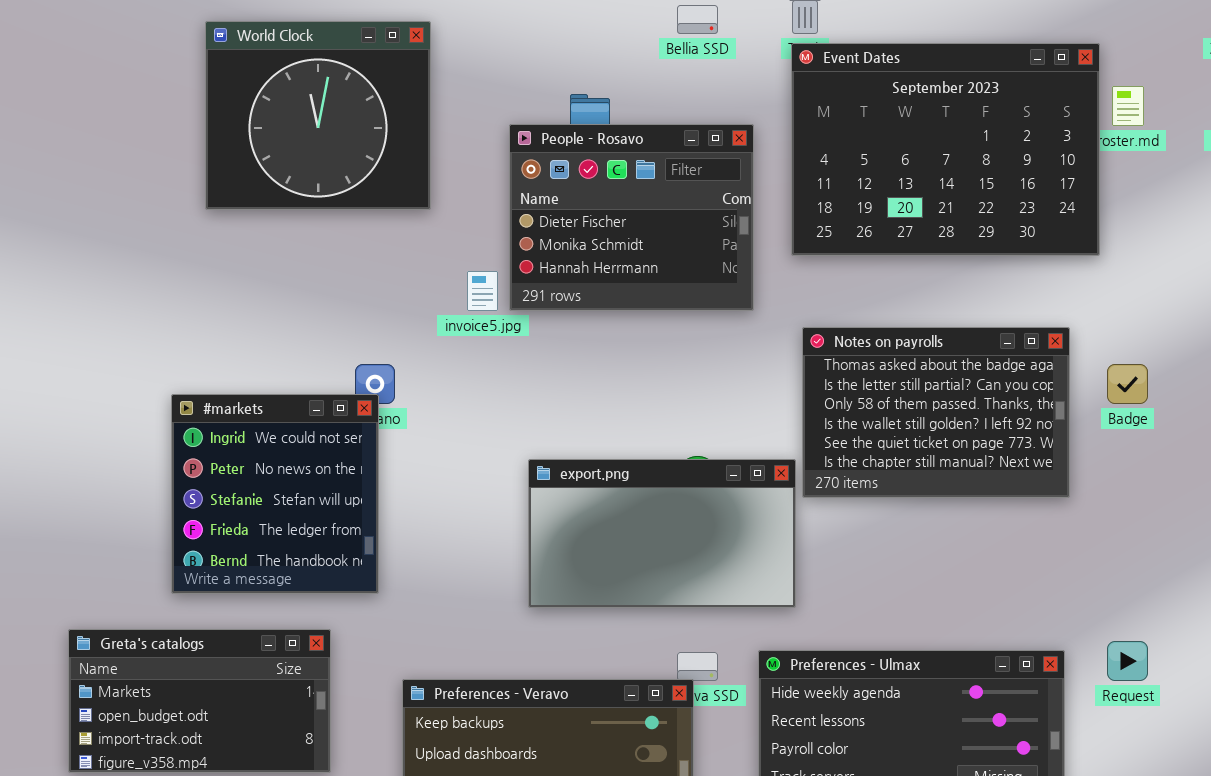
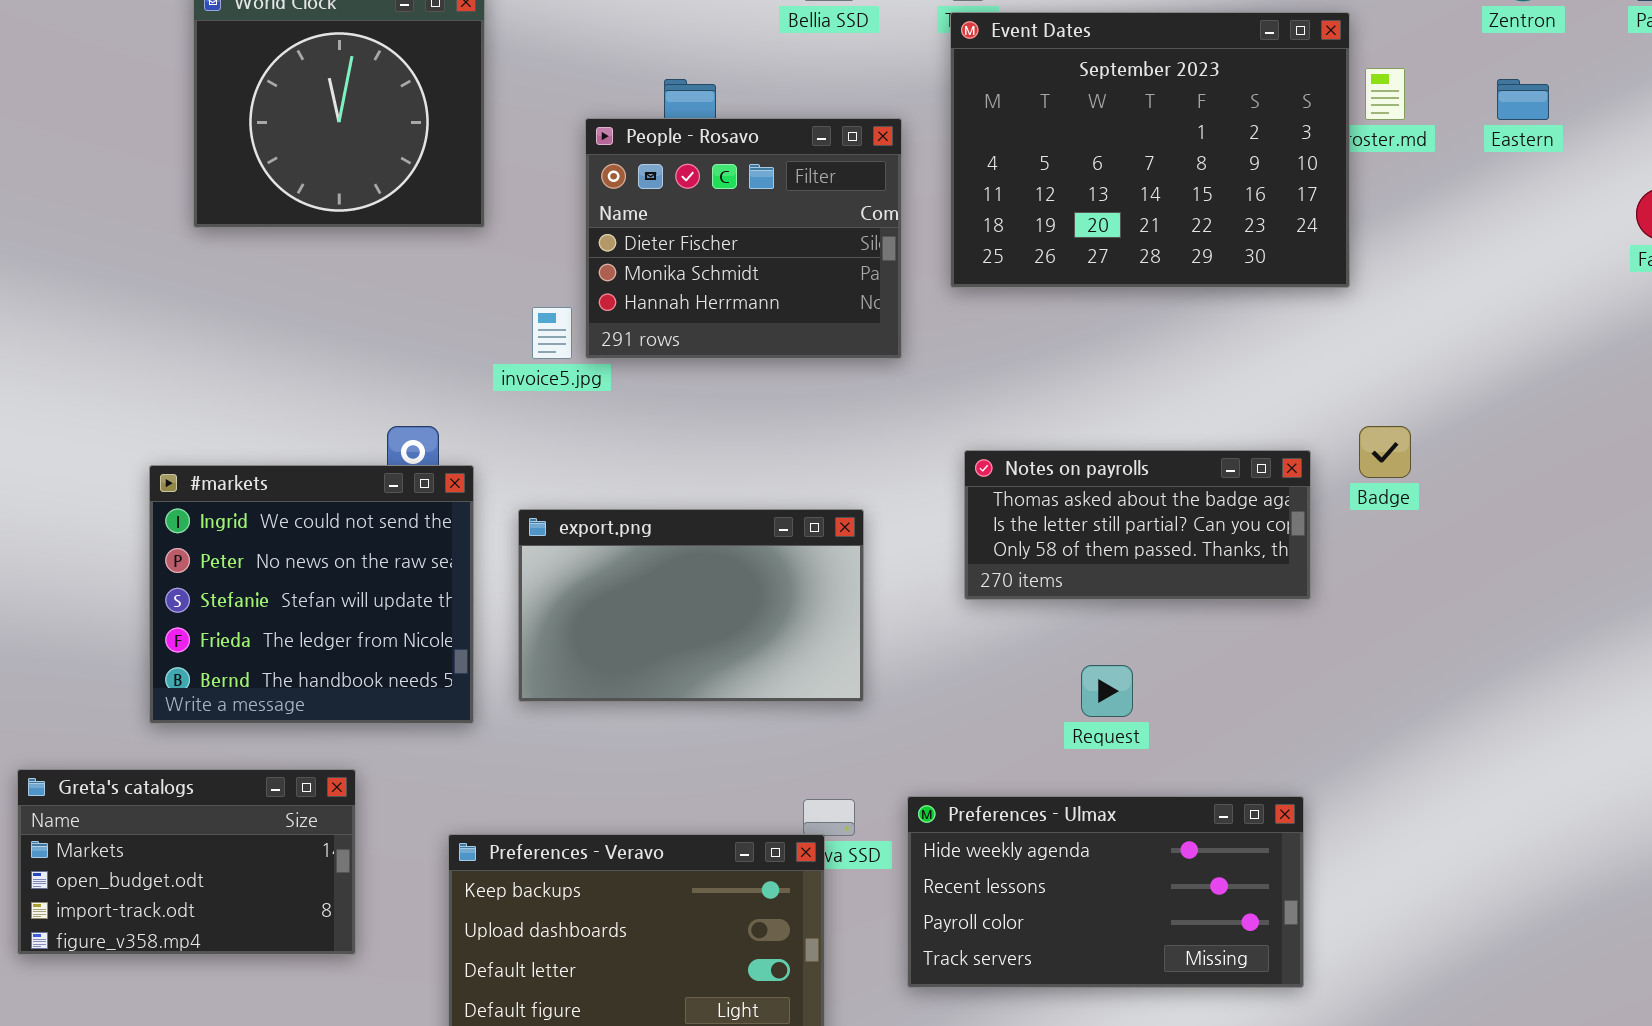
Notes on payrolls: [802,327,1070,498] -> [964,450,1311,600], resized
#markets: [171,394,379,594] -> [149,465,474,724], resized
export.png: [528,459,796,608] -> [518,509,864,702], moved
Request: [1107,641,1148,681] -> [1081,665,1133,717], moved

